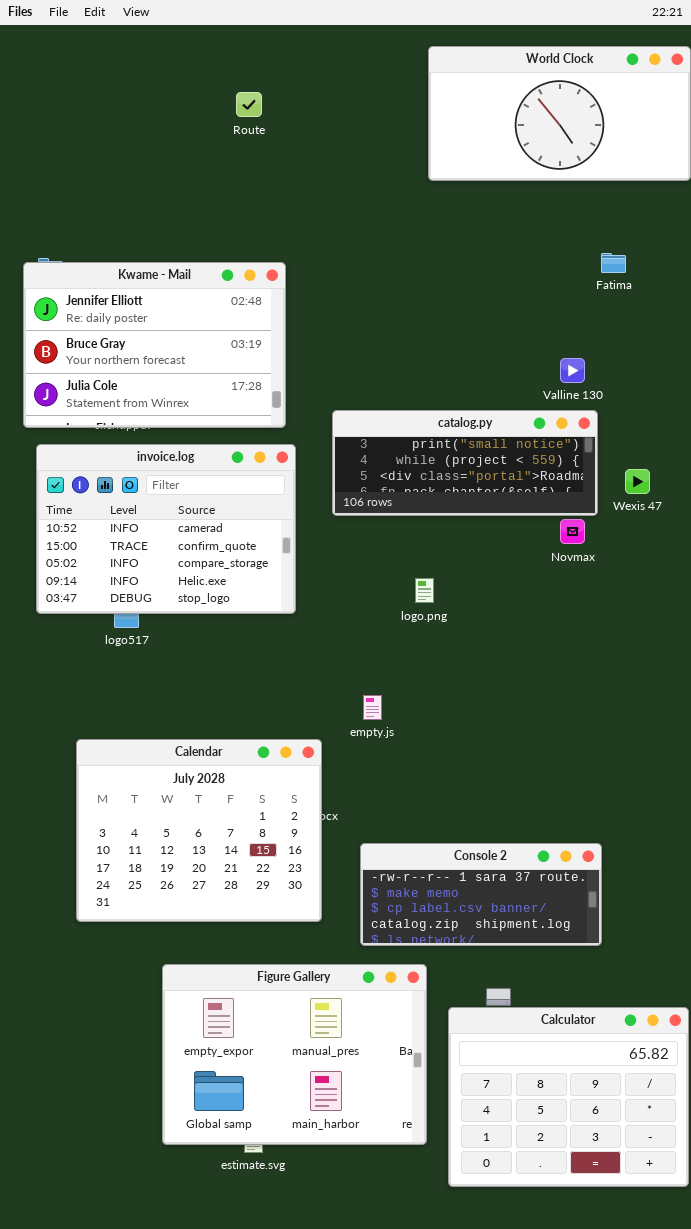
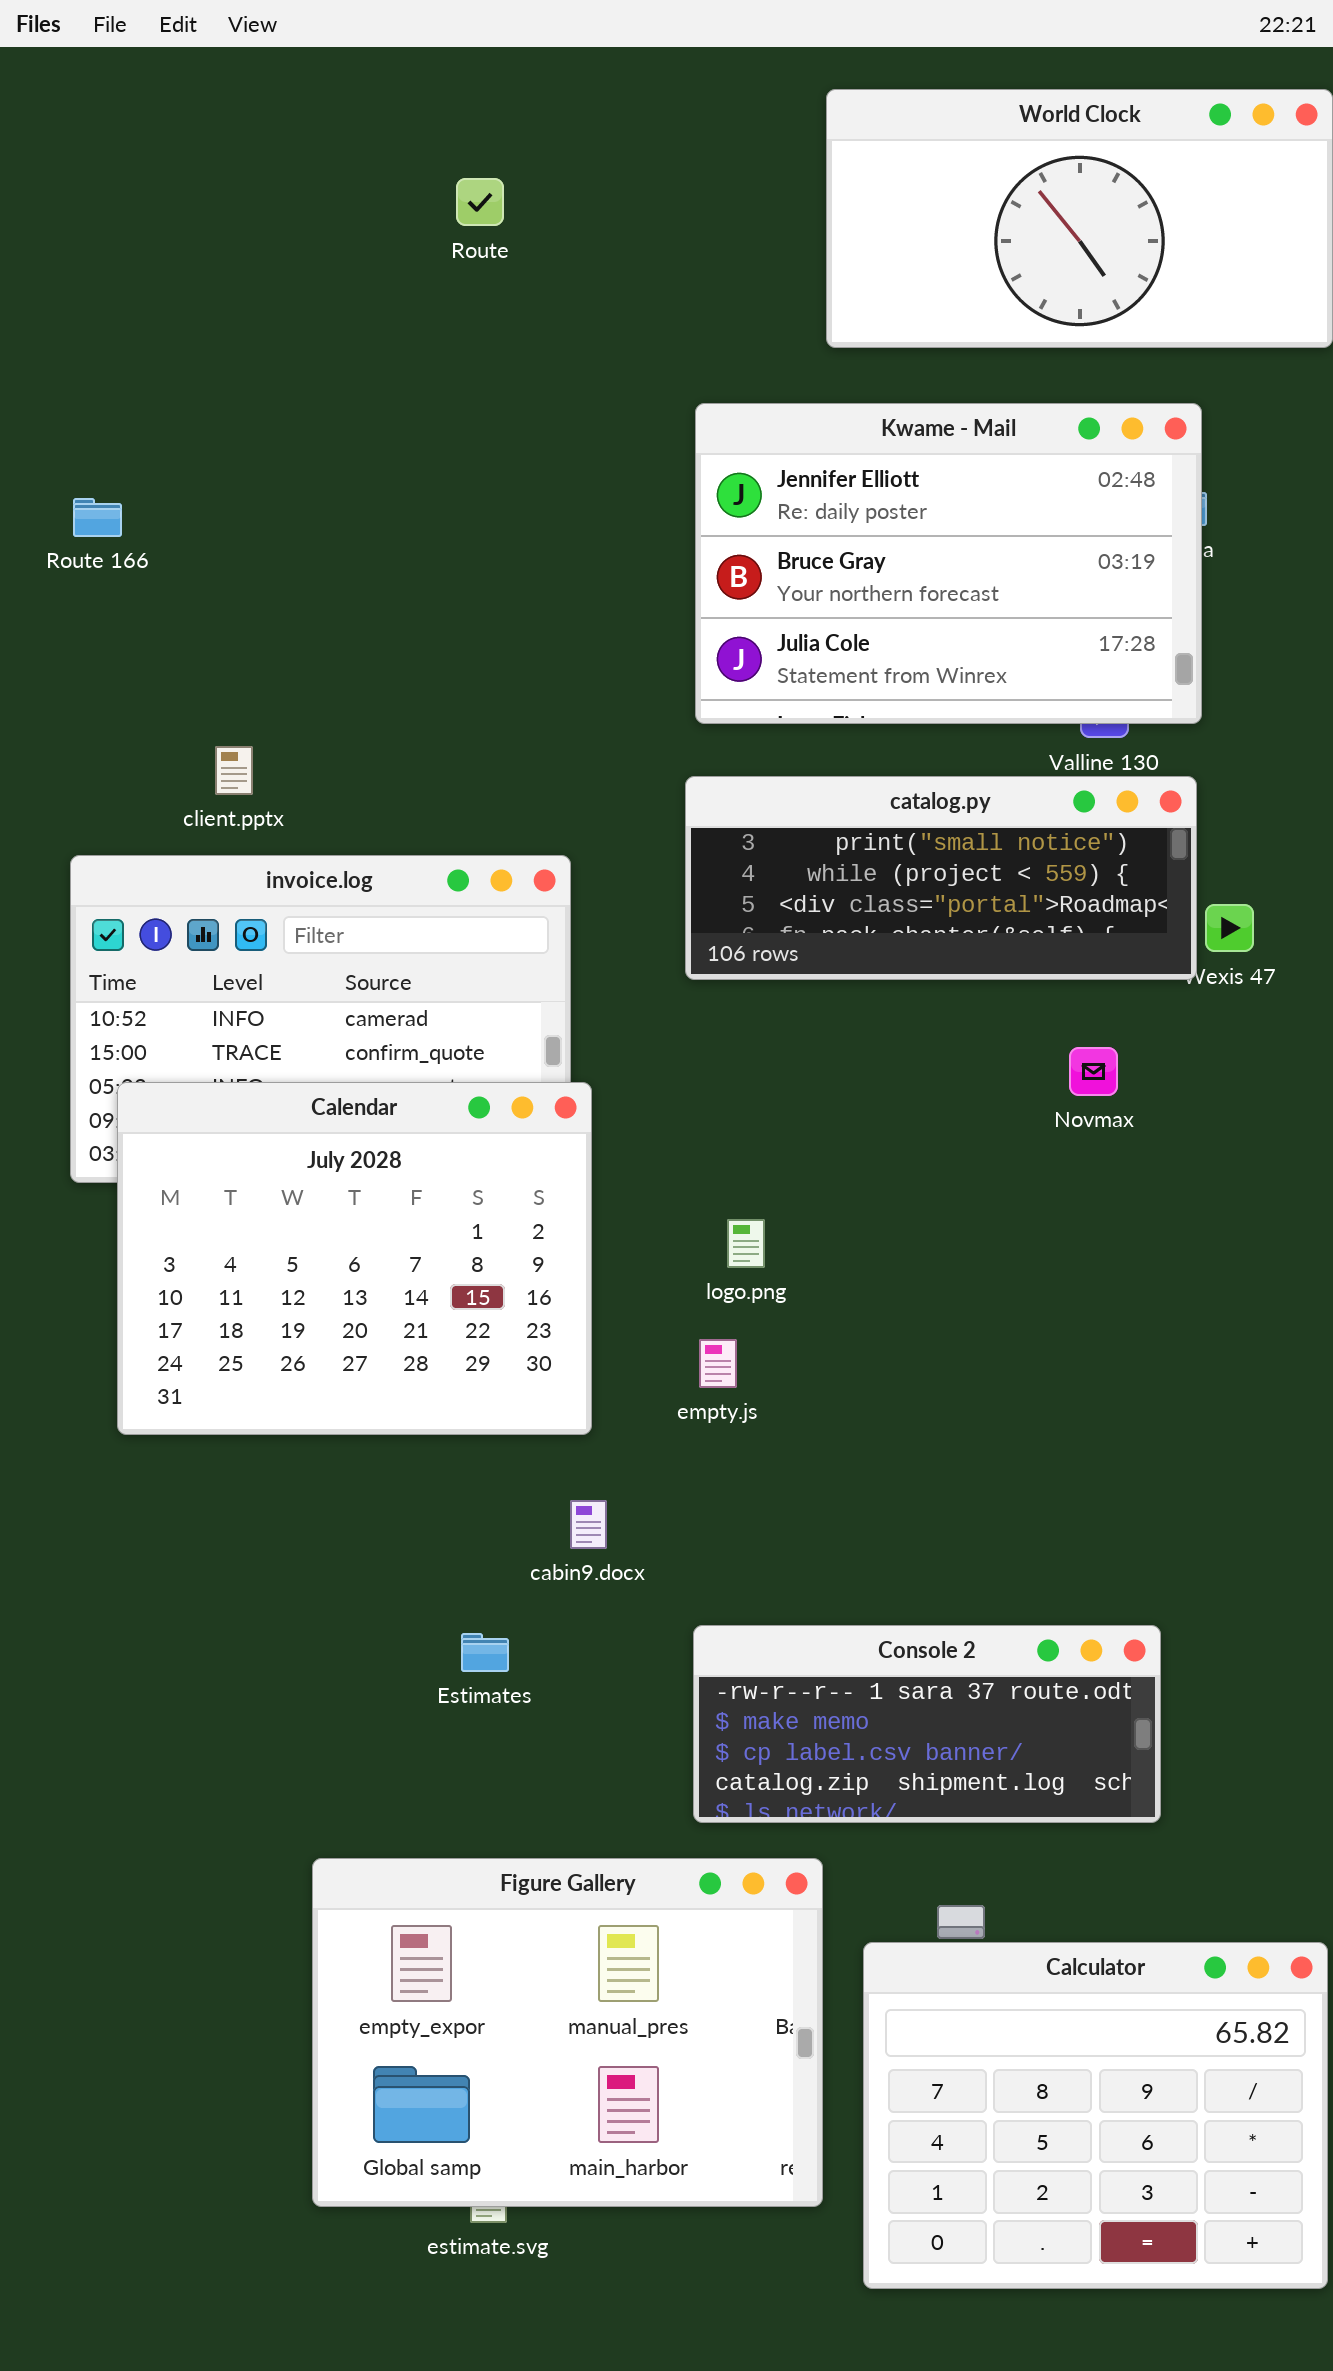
Kwame - Mail: [23,262,286,428] -> [695,403,1202,724], moved
catalog.py: [332,410,598,516] -> [685,776,1197,980], moved
Novmax: [560,519,585,544] -> [1069,1047,1118,1096], moved
logo.png: [415,578,434,603] -> [727,1219,765,1268], moved
Calendar: [76,739,322,922] -> [117,1082,592,1435], moved

